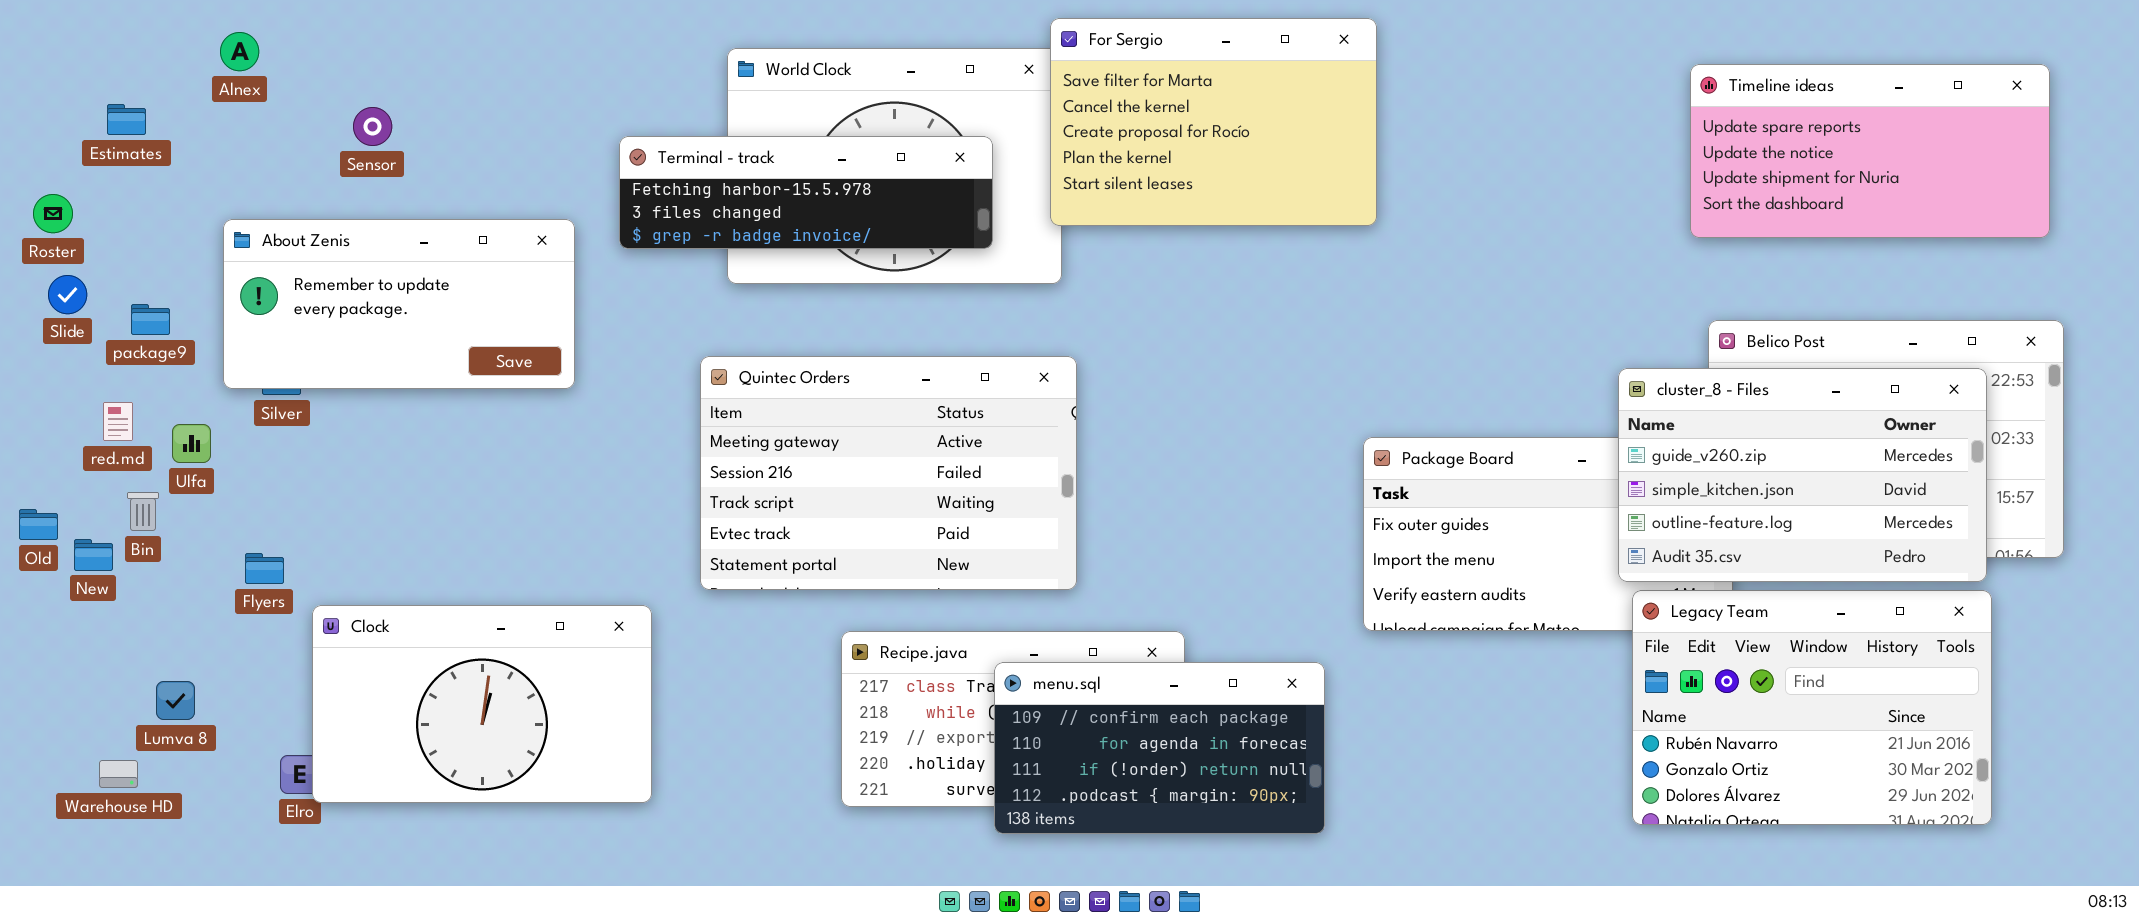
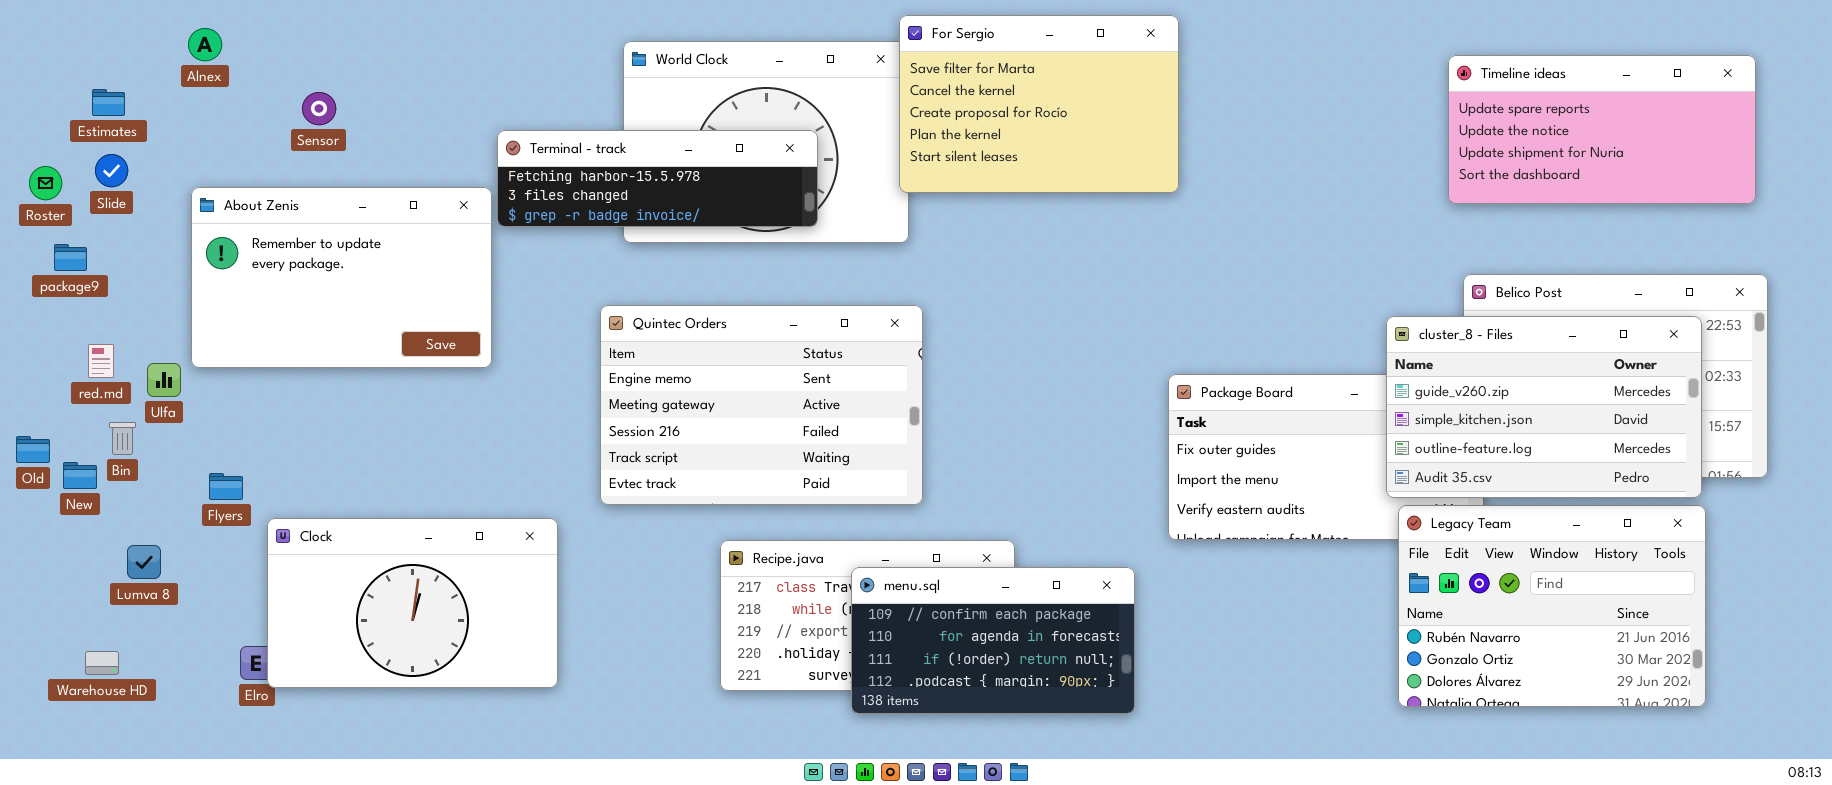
Terminal - track: [619,136,993,249] -> [497,130,818,227], moved
About Zenis: [223,219,575,389] -> [191,187,492,368], resized
Slide: [48,275,87,314] -> [95,154,128,187], moved
package9: [131,304,170,335] -> [54,244,87,271], moved
Quintec Orders: [700,356,1077,590] -> [600,305,923,505], scrolled up 1 row
Lumva 8: [156,681,195,720] -> [127,545,161,579], moved

